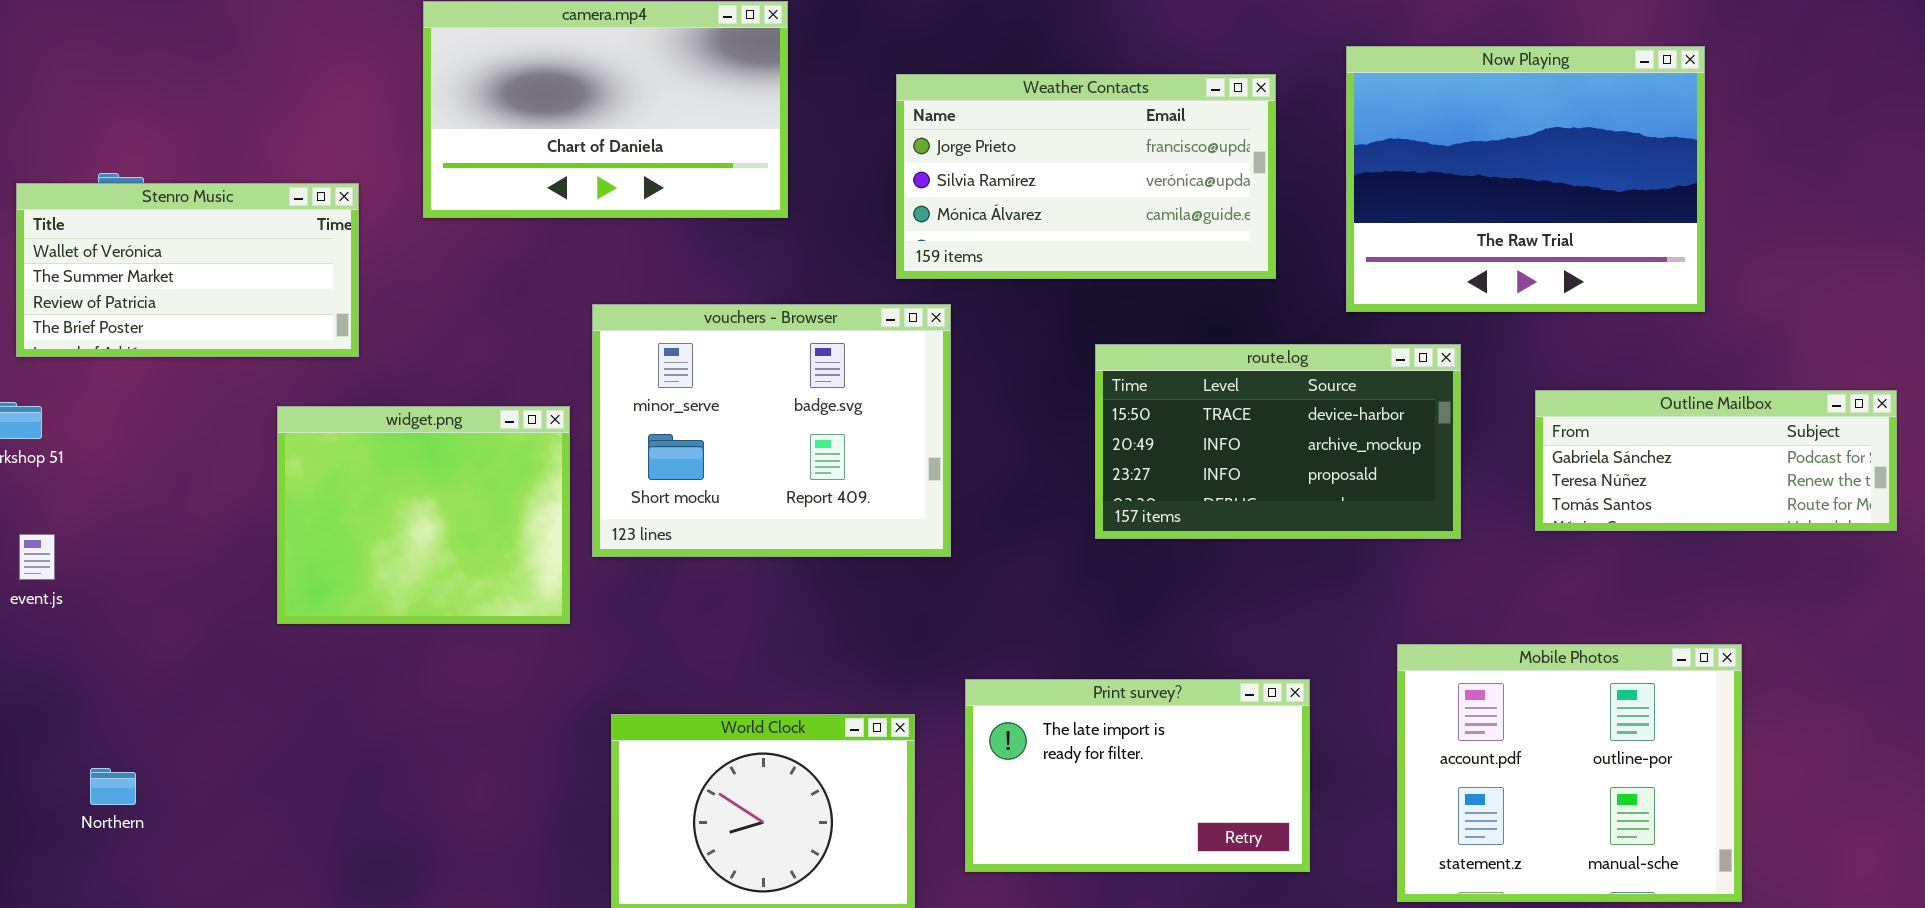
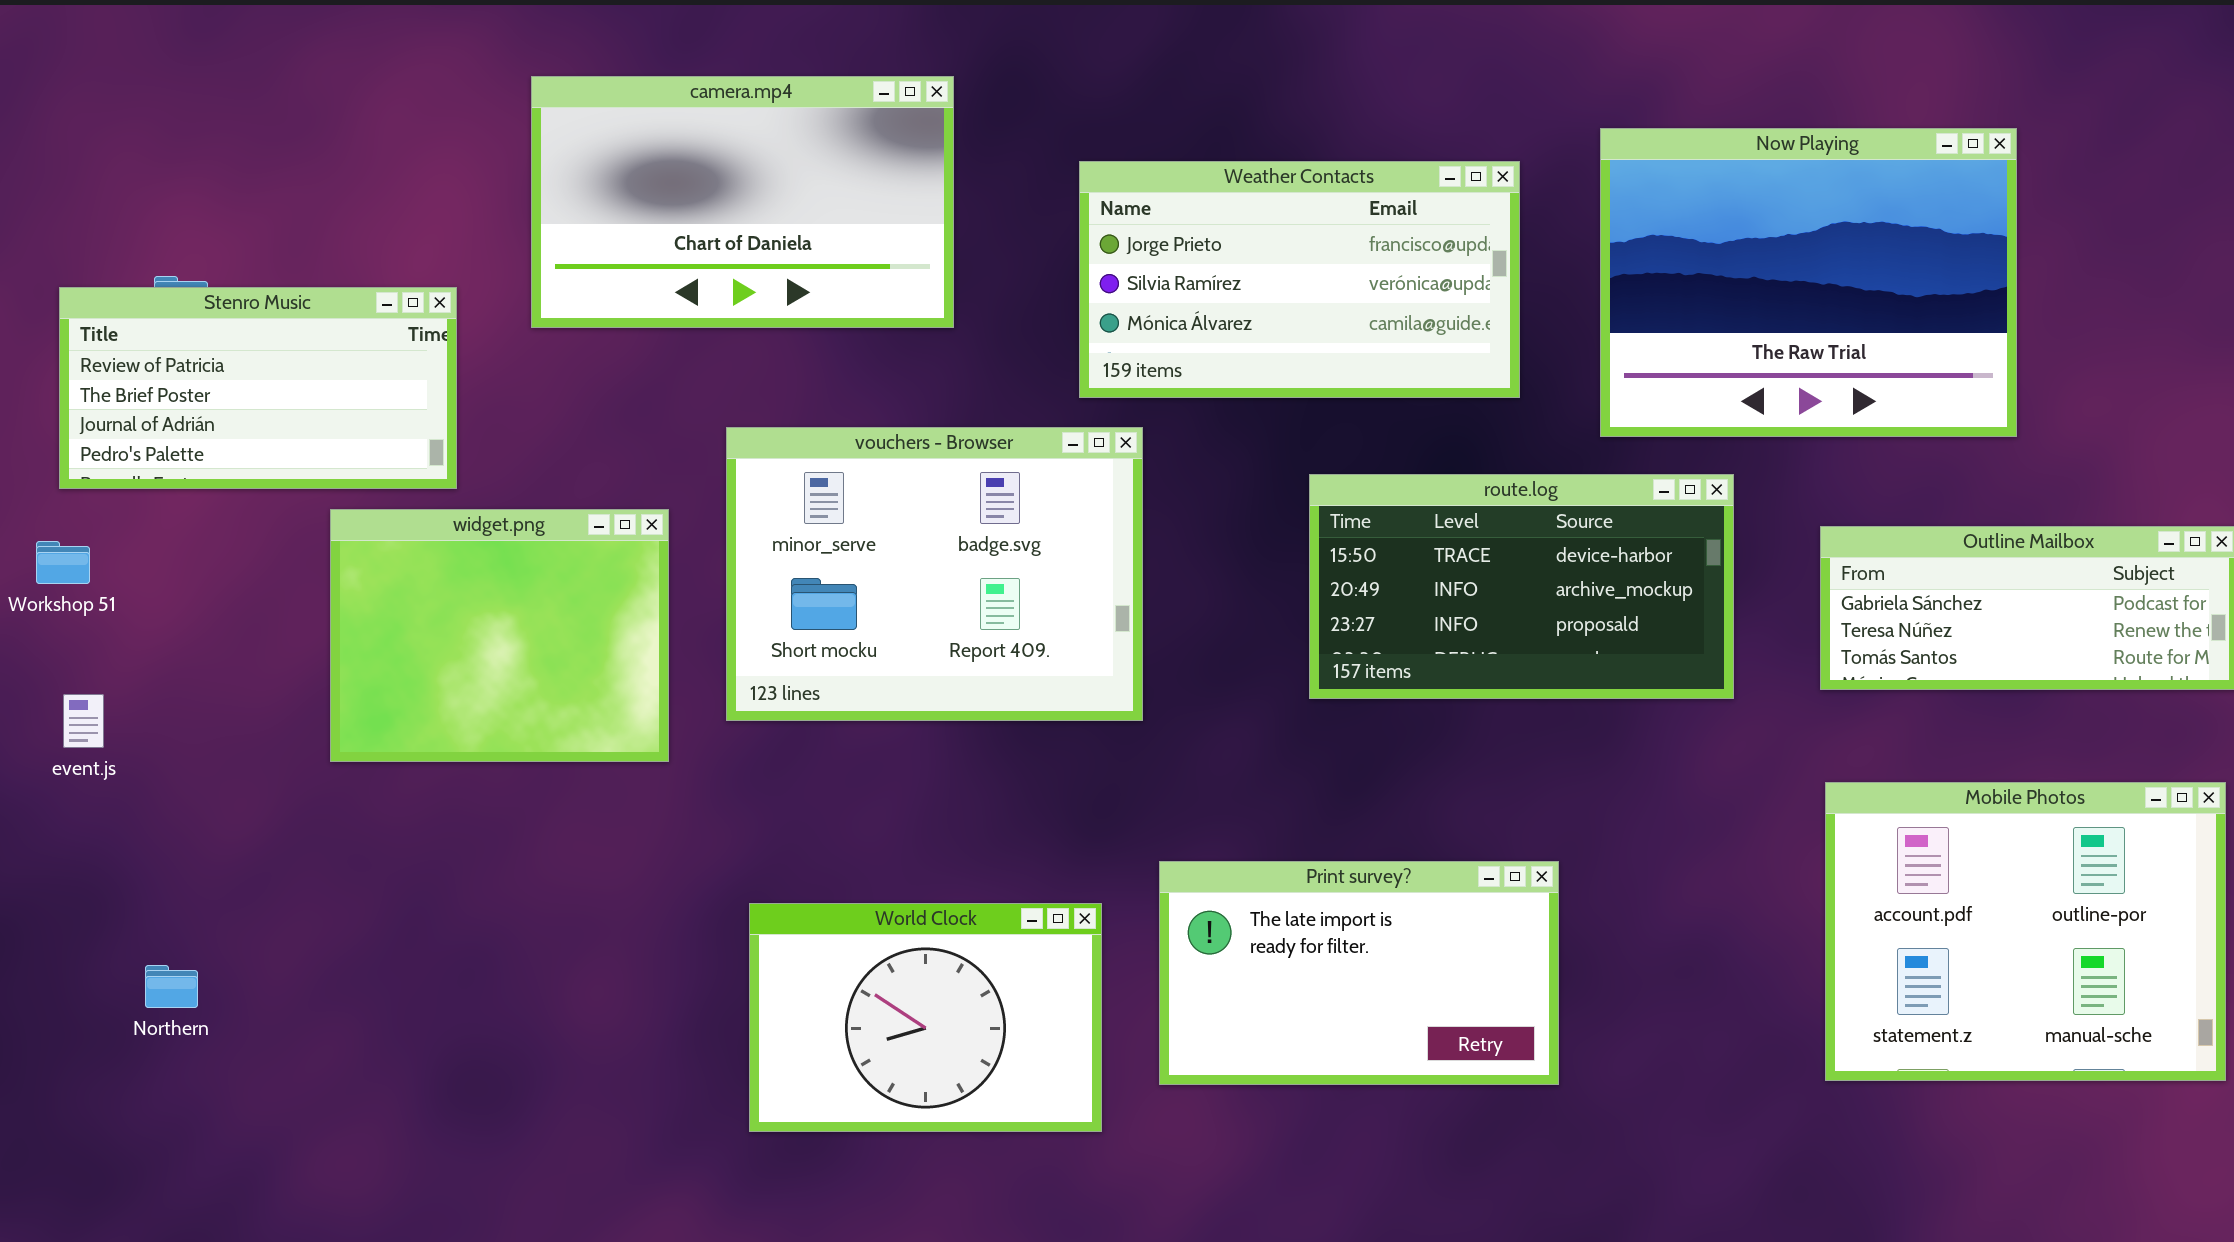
Stenro Music: [16,183,359,357] -> [59,287,457,489], scrolled down 2 rows
widget.png: [277,406,570,624] -> [330,509,669,762], moved
Mobile Photos: [1397,644,1742,902] -> [1825,782,2226,1081], moved

